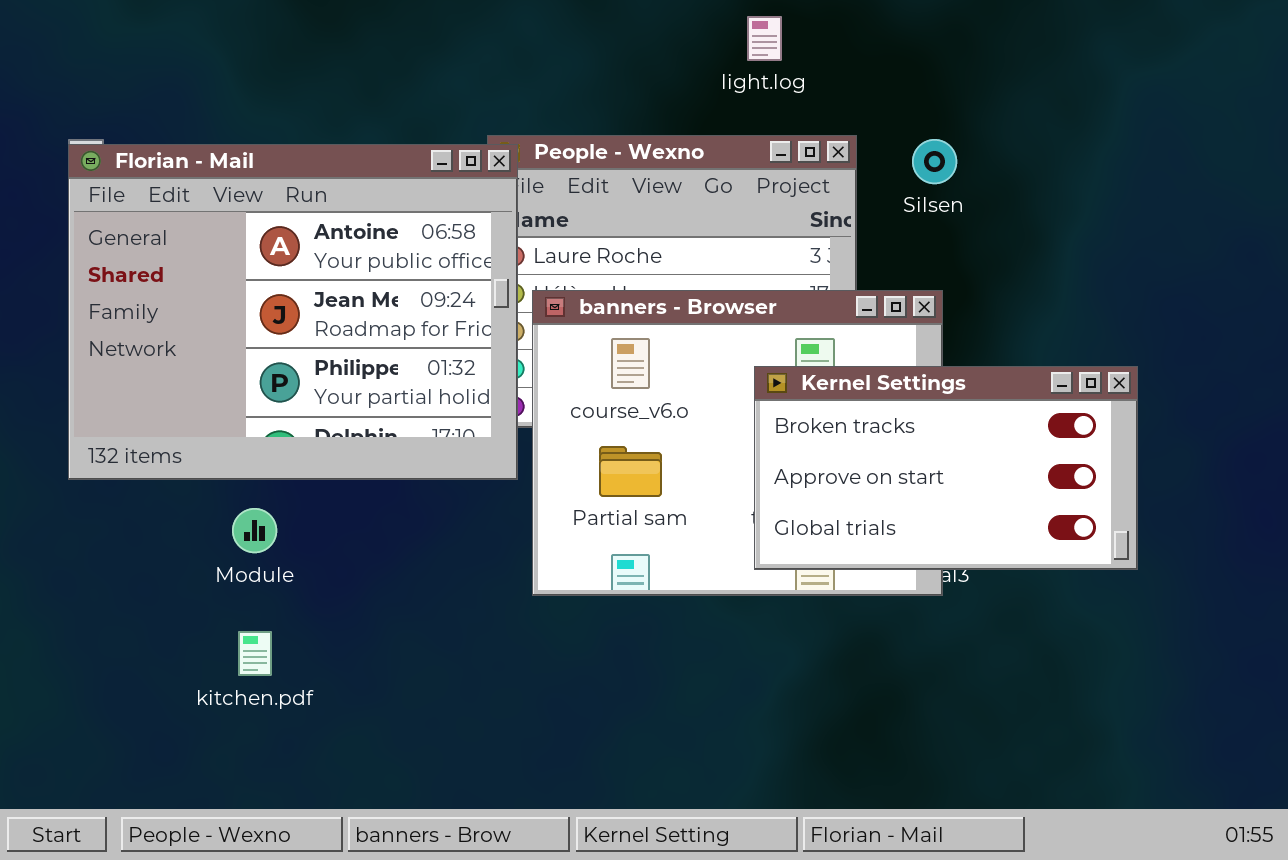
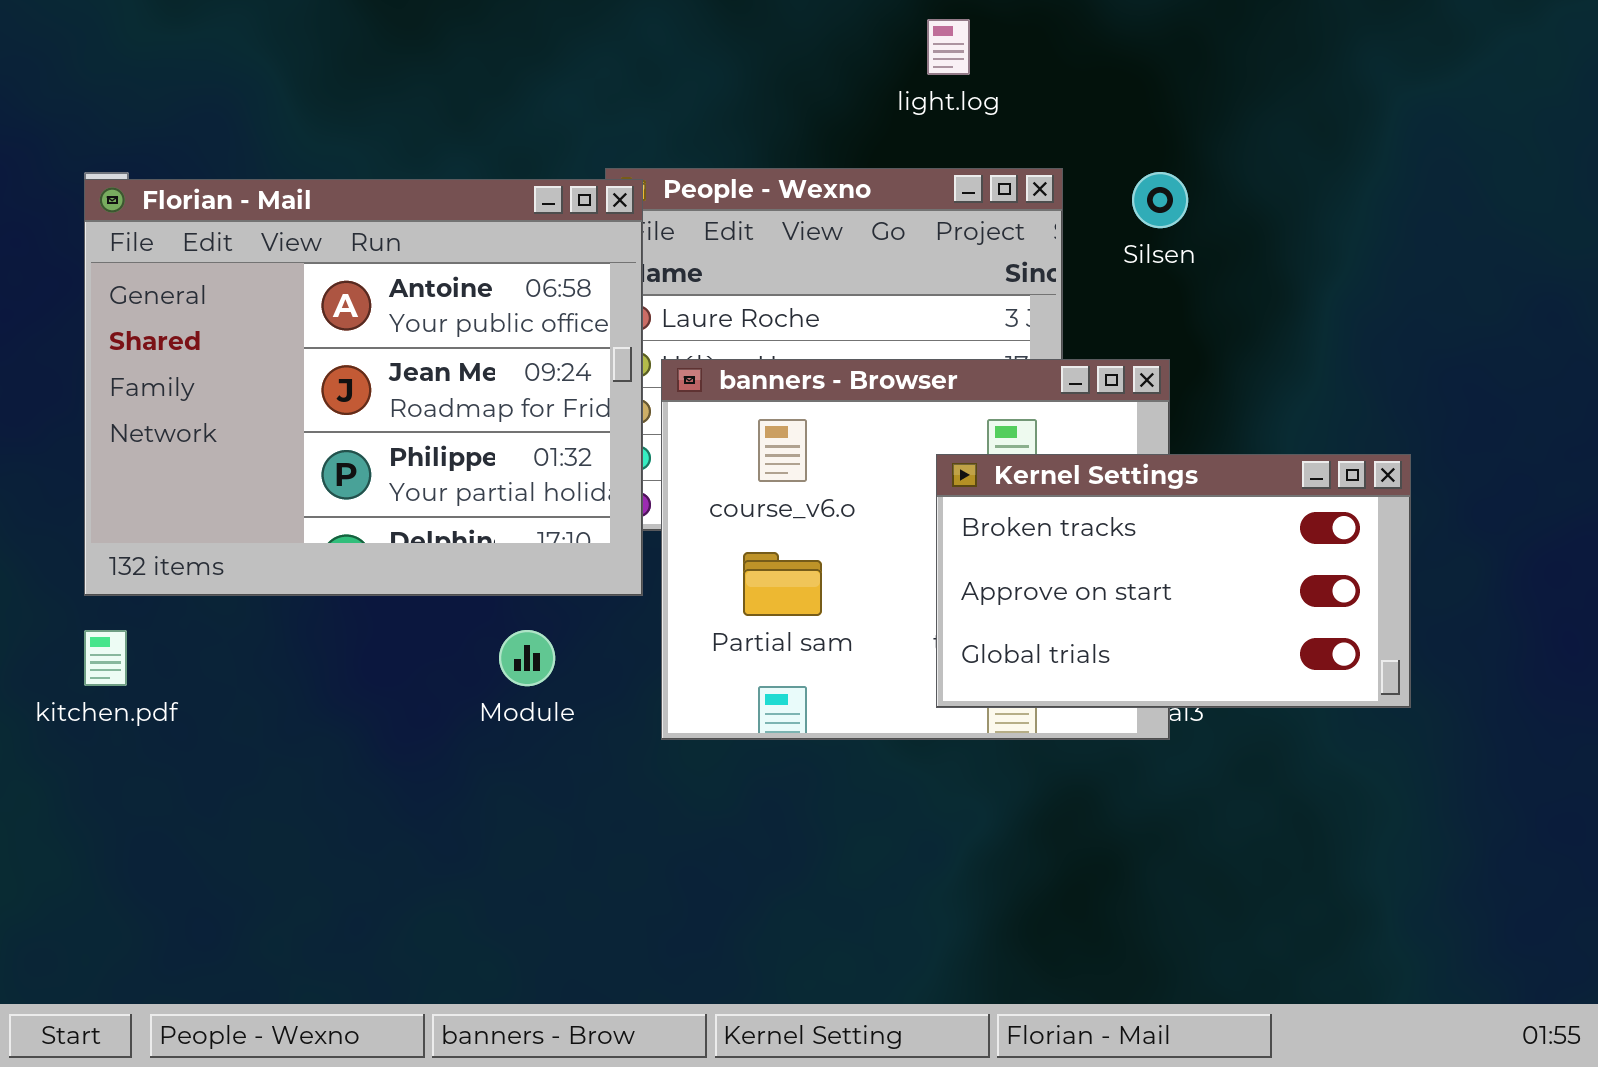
Module: [232,508,277,553] -> [499,630,555,686], moved
kitchen.pdf: [238,631,272,676] -> [84,630,127,686], moved

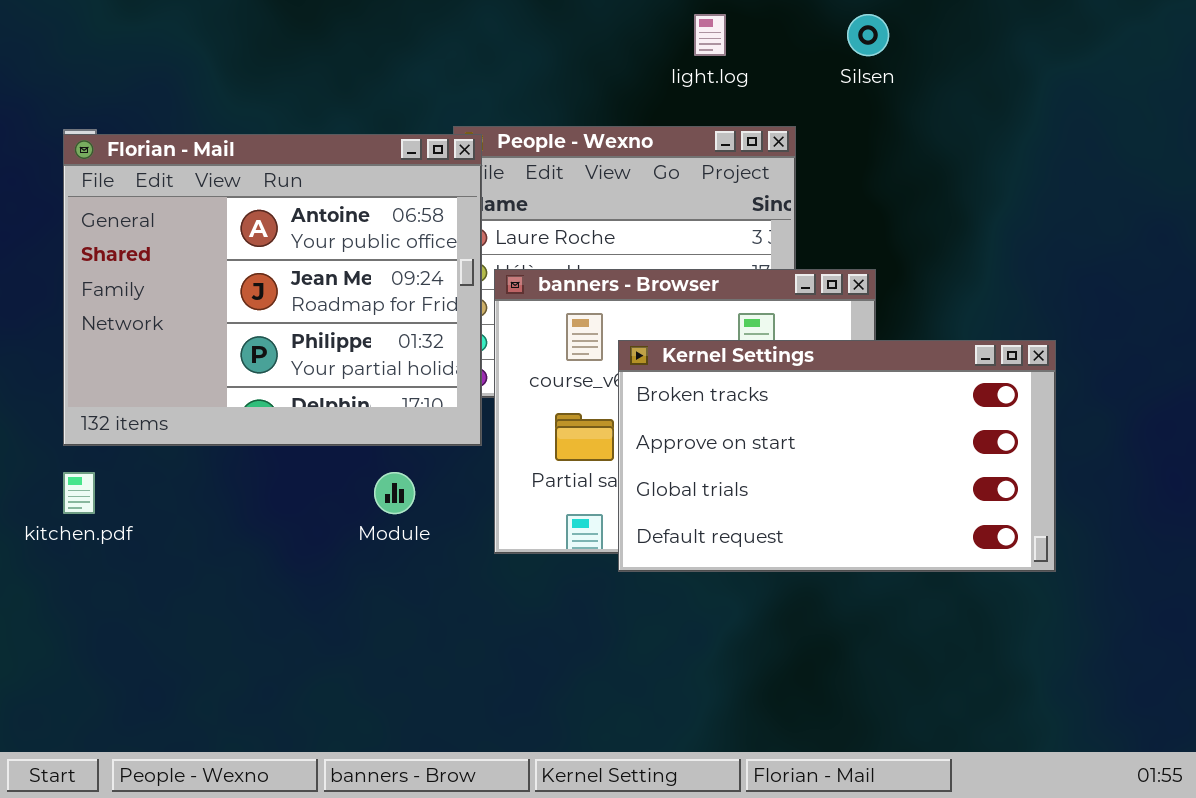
Silsen: [1132,172,1188,228] -> [847,14,889,56], moved
Kernel Settings: [936,454,1411,708] -> [618,340,1056,572], resized

